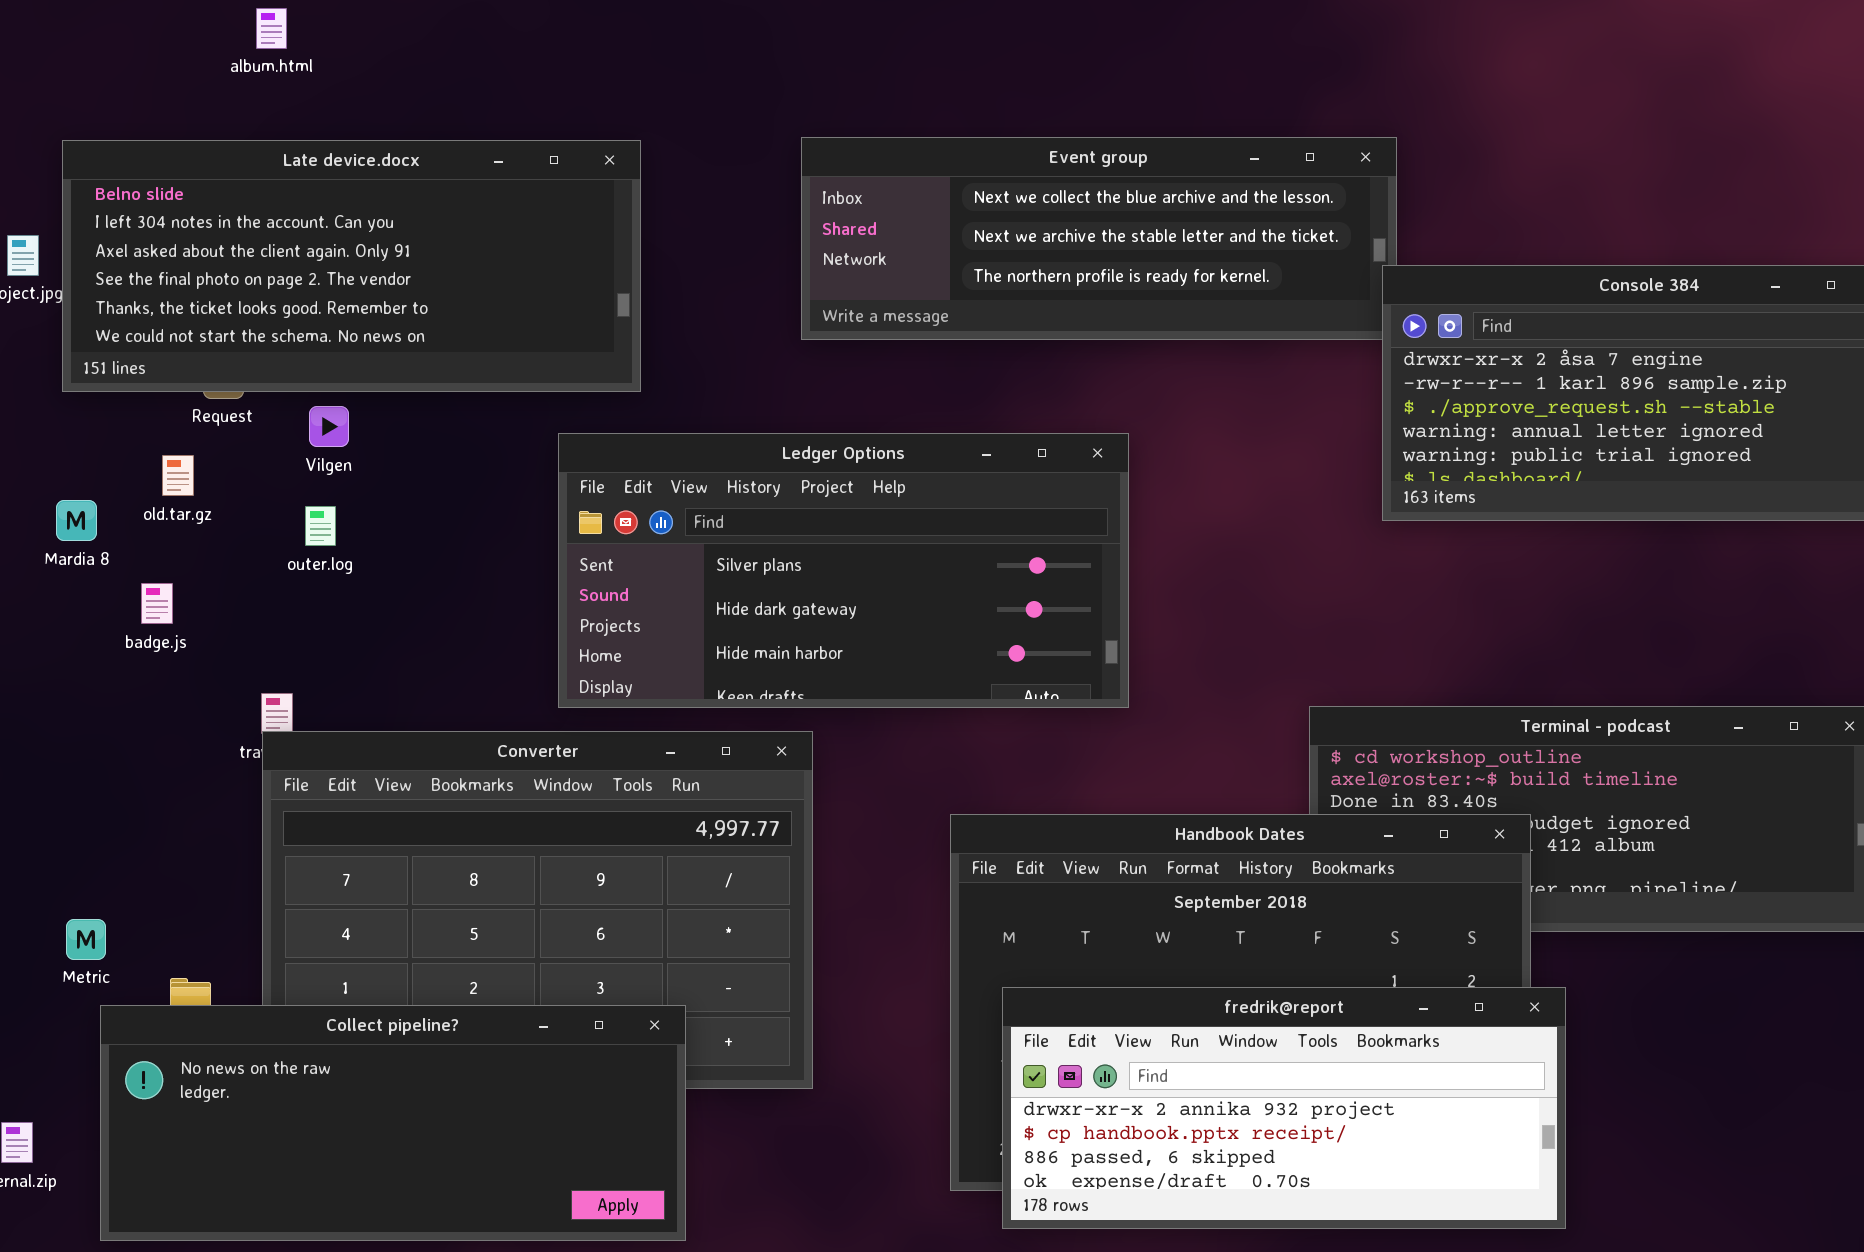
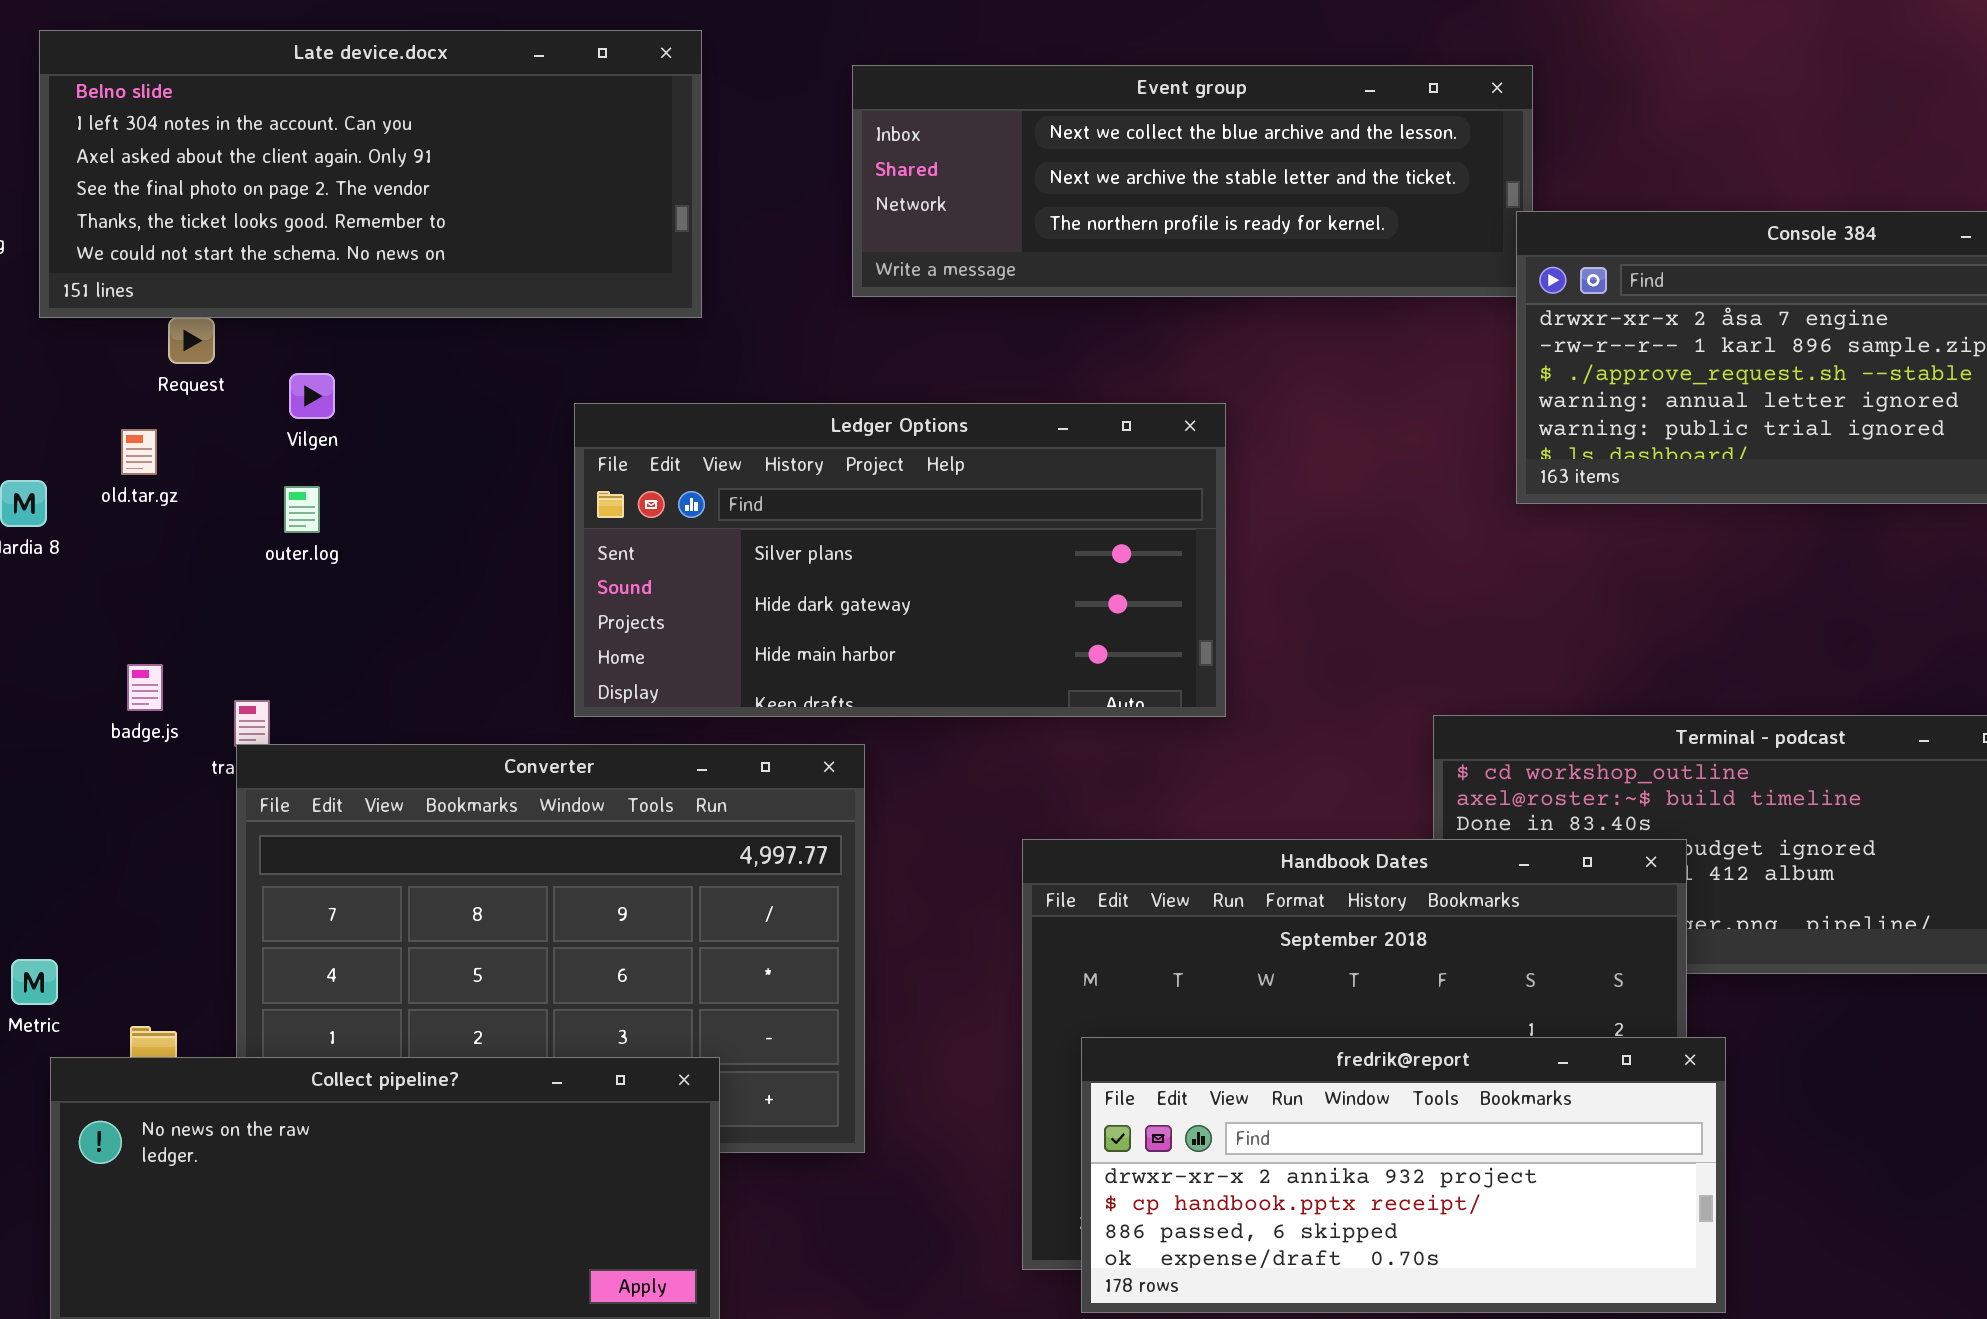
Late device.docx: [62,140,641,392] -> [39,30,702,318], moved
badge.js: [141,583,173,624] -> [127,664,163,711], moved

